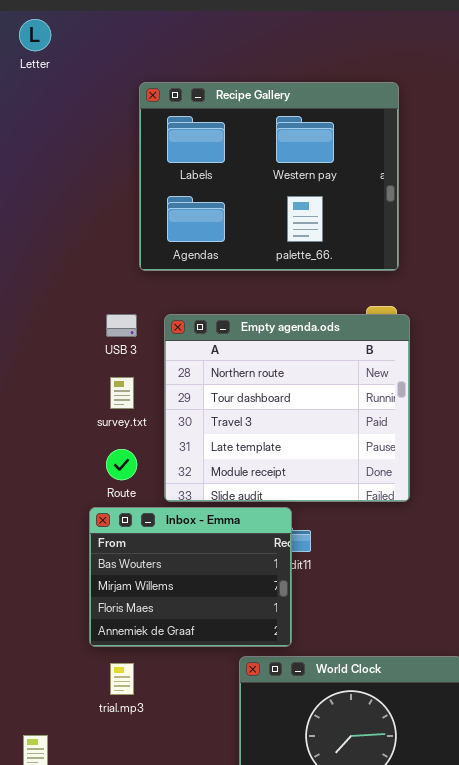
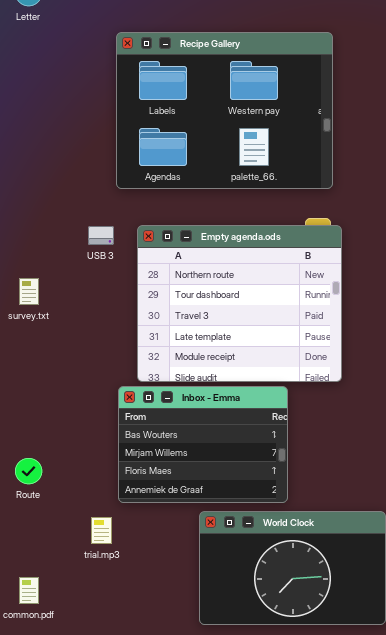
survey.txt: [110,377,134,409] -> [19,278,39,305], moved
Route: [106,449,137,480] -> [15,458,42,484], moved
Inbox - Emma: [89,507,292,647] -> [118,386,288,503], moved

